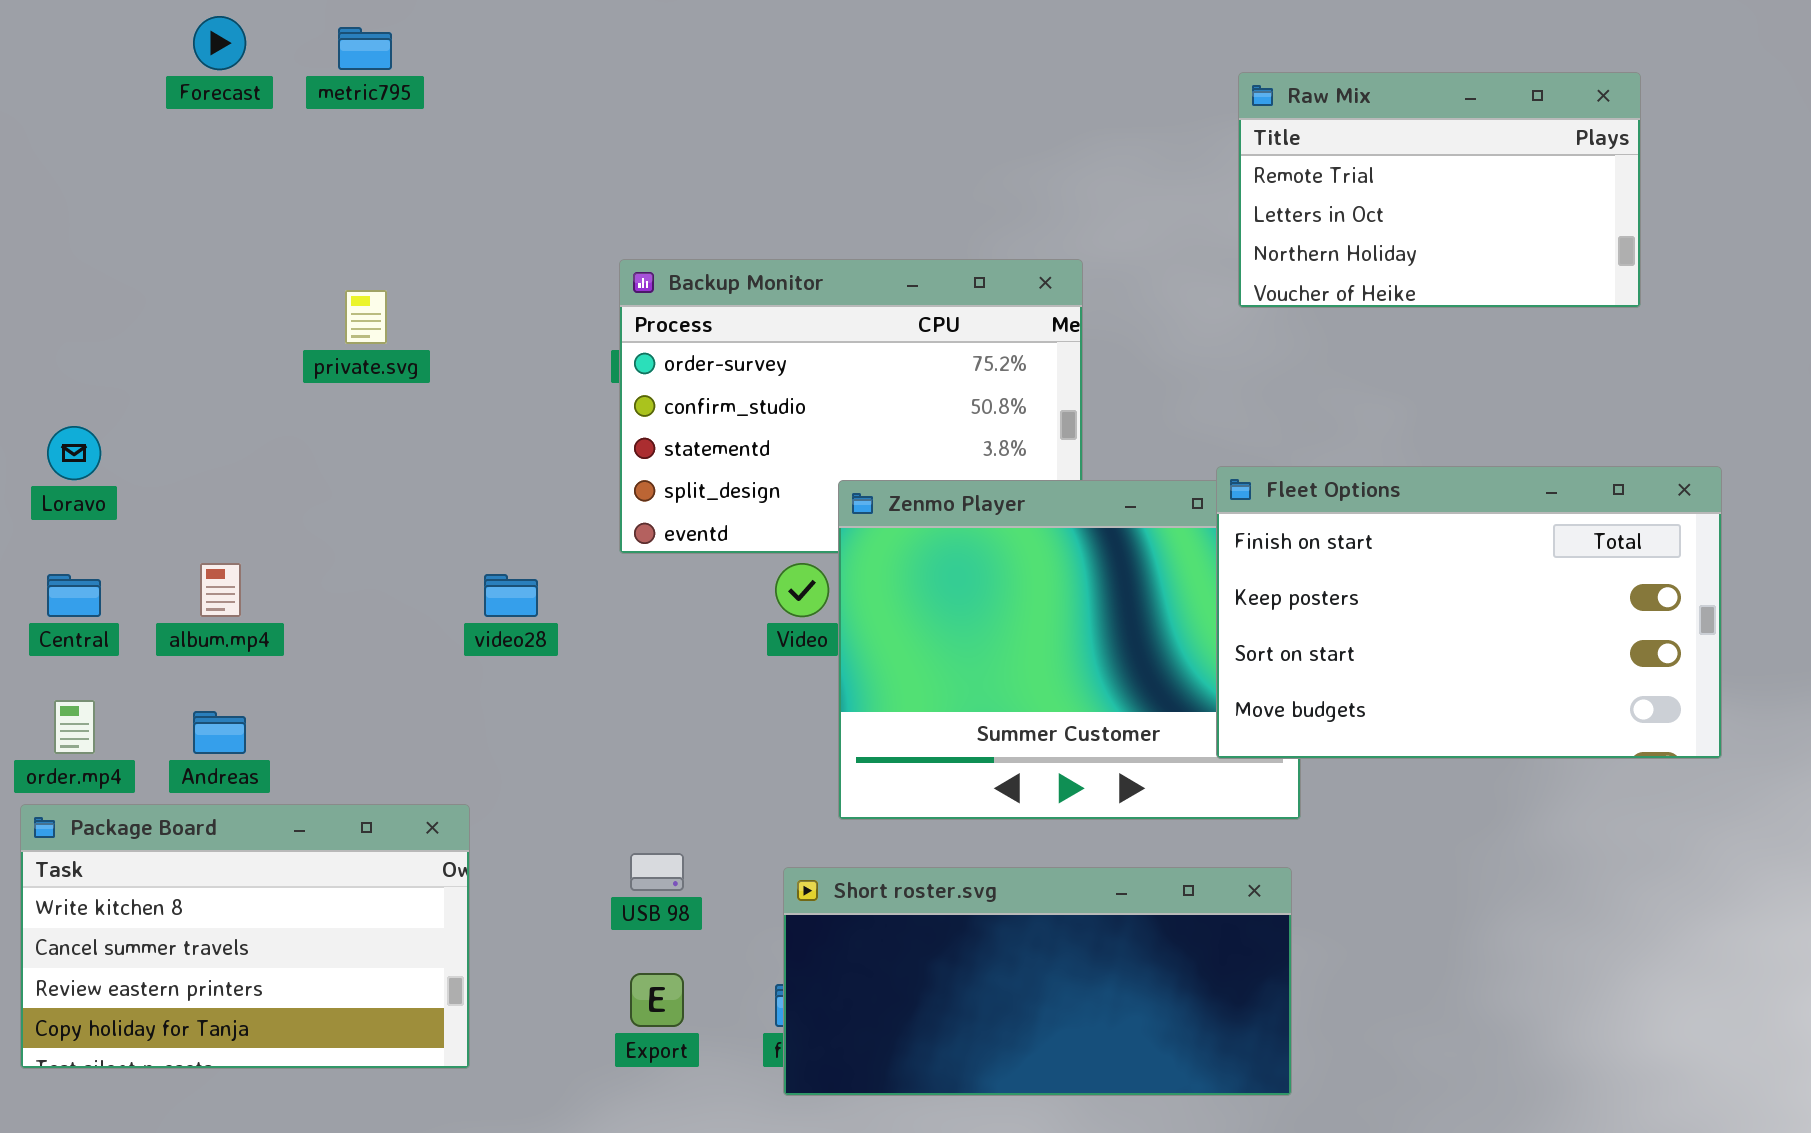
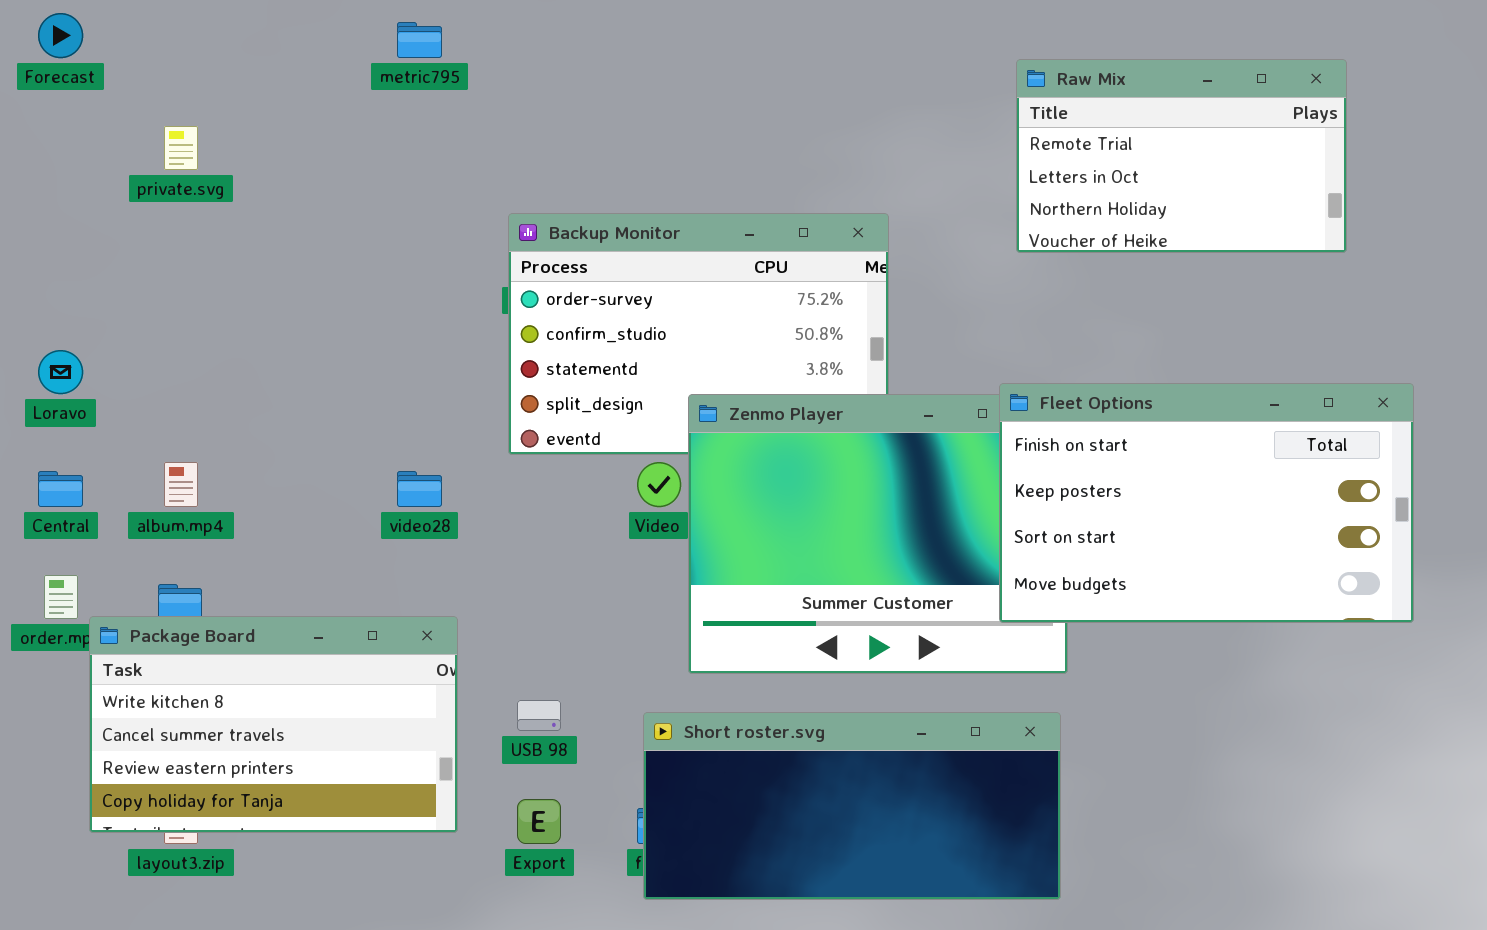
Forecast: [193,16,246,70] -> [38,13,83,58], moved
metric795: [338,27,392,70] -> [397,22,442,58], moved
private.svg: [345,290,387,344] -> [164,126,198,170], moved
Package Board: [20,804,470,1069] -> [89,616,458,833], moved

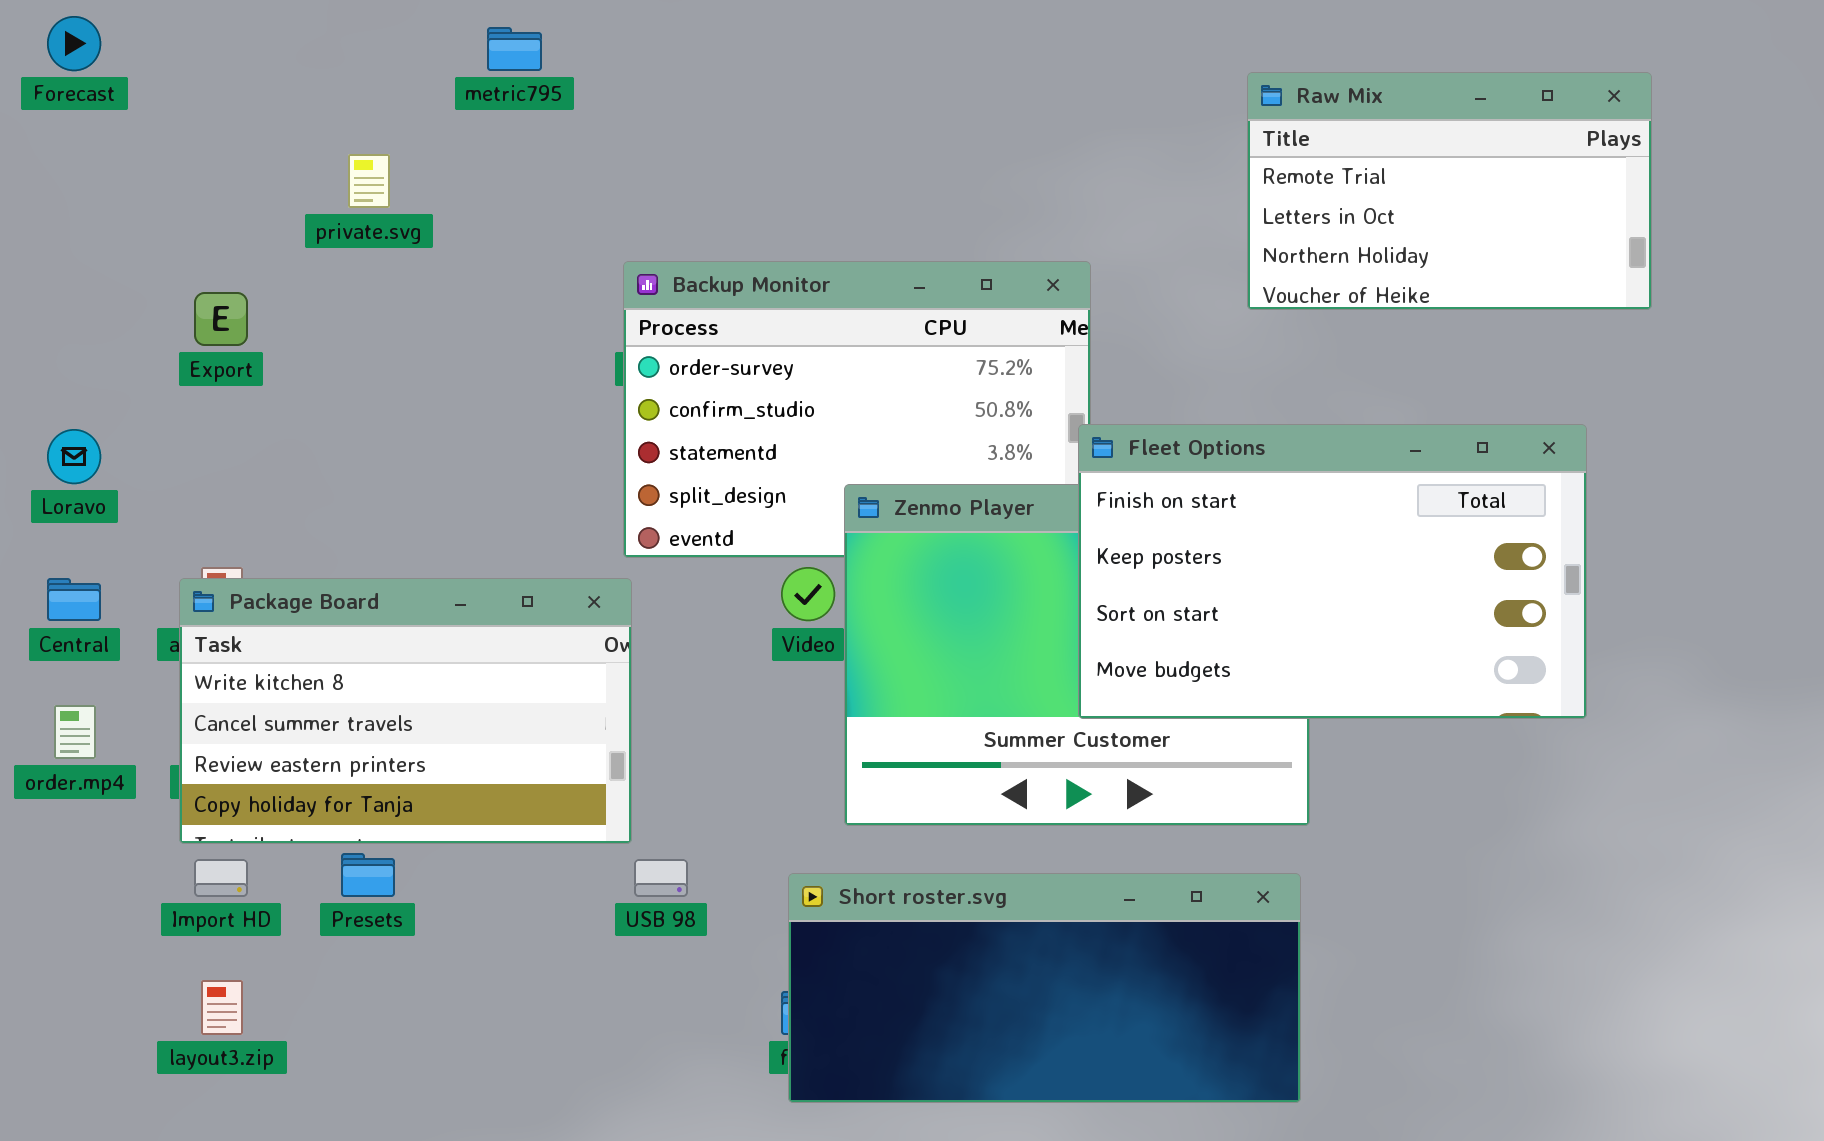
private.svg: [164,126,198,170] -> [348,154,390,208], moved
Fleet Options: [999,383,1414,623] -> [1078,424,1587,719], moved
Package Board: [89,616,458,833] -> [179,578,632,844], moved
Export: [517,799,561,844] -> [194,292,248,346], moved

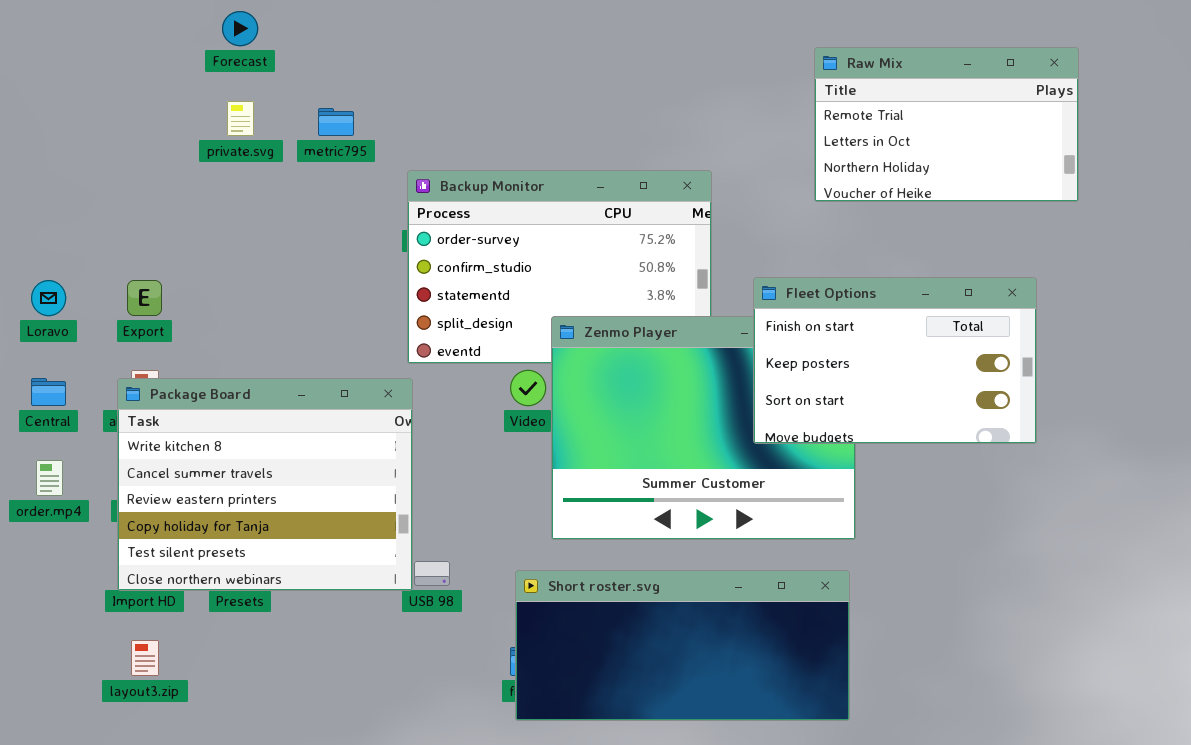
Forecast: [47,16,101,71] -> [222,11,258,46], moved
metric795: [487,27,542,71] -> [318,108,354,136], moved
Export: [194,292,248,346] -> [127,280,162,316], moved
Fleet Options: [1078,424,1587,719] -> [753,277,1037,444], resized
Package Board: [179,578,632,844] -> [117,378,413,591], resized

